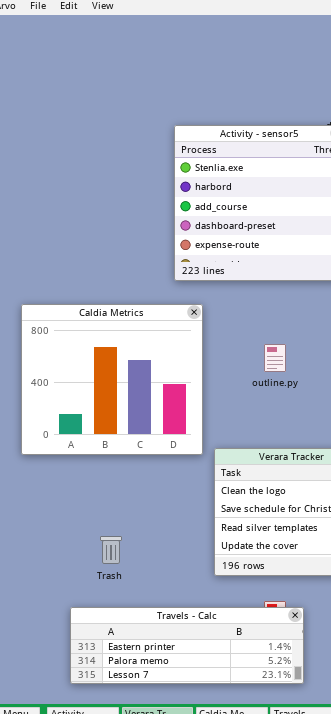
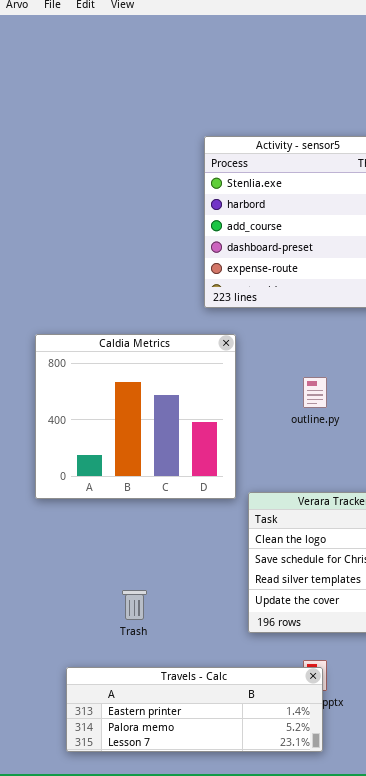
Travels - Calc: [70,607,304,684] -> [66,667,323,752], moved

